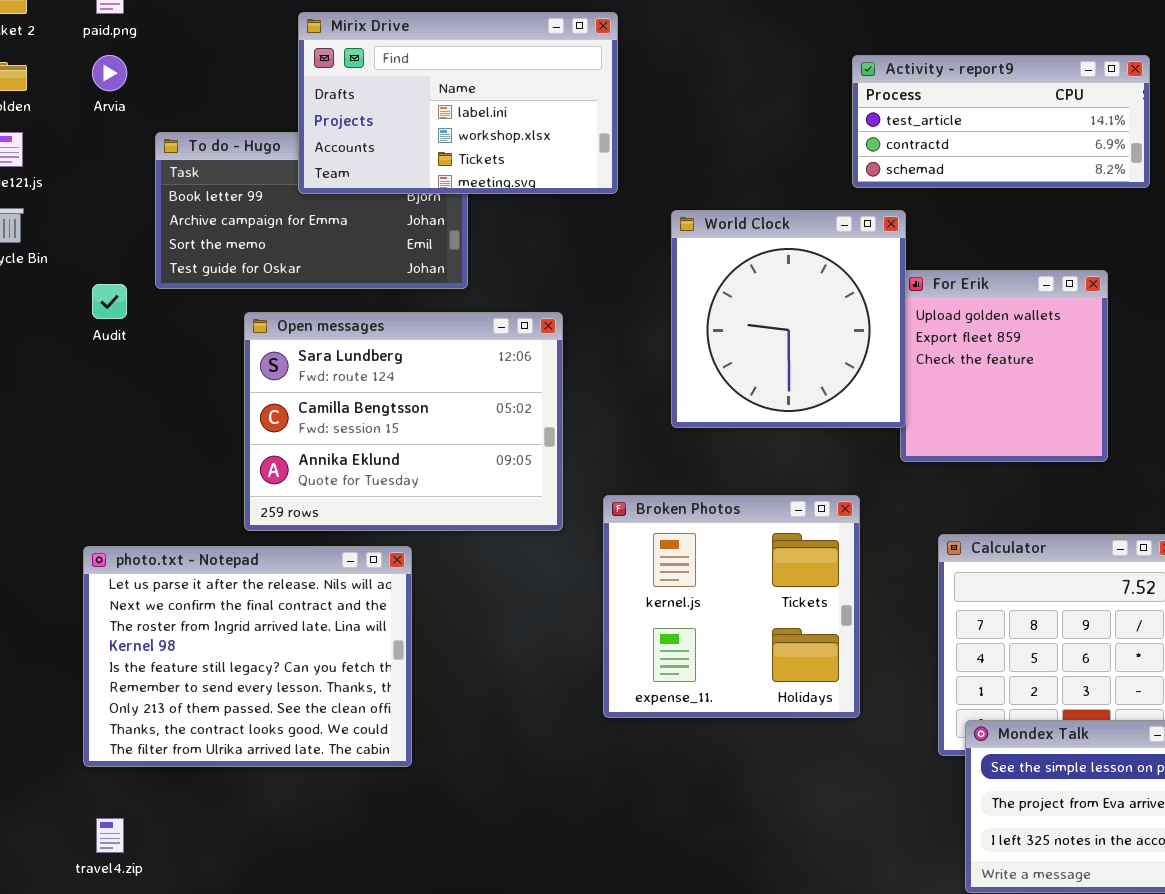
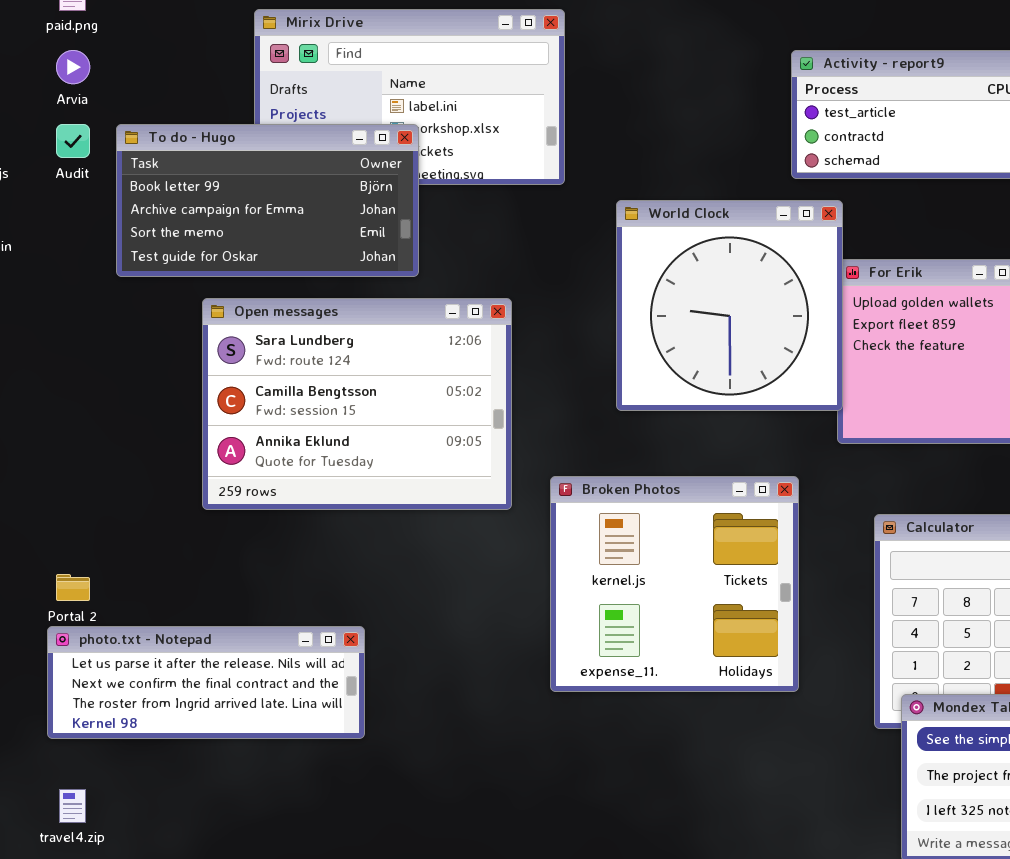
To do - Hugo: [155,132,468,289] -> [116,124,419,277], raised
Audit: [92,284,127,319] -> [56,124,90,158], moved
photo.txt - Notepad: [83,546,412,767] -> [47,626,365,739], resized

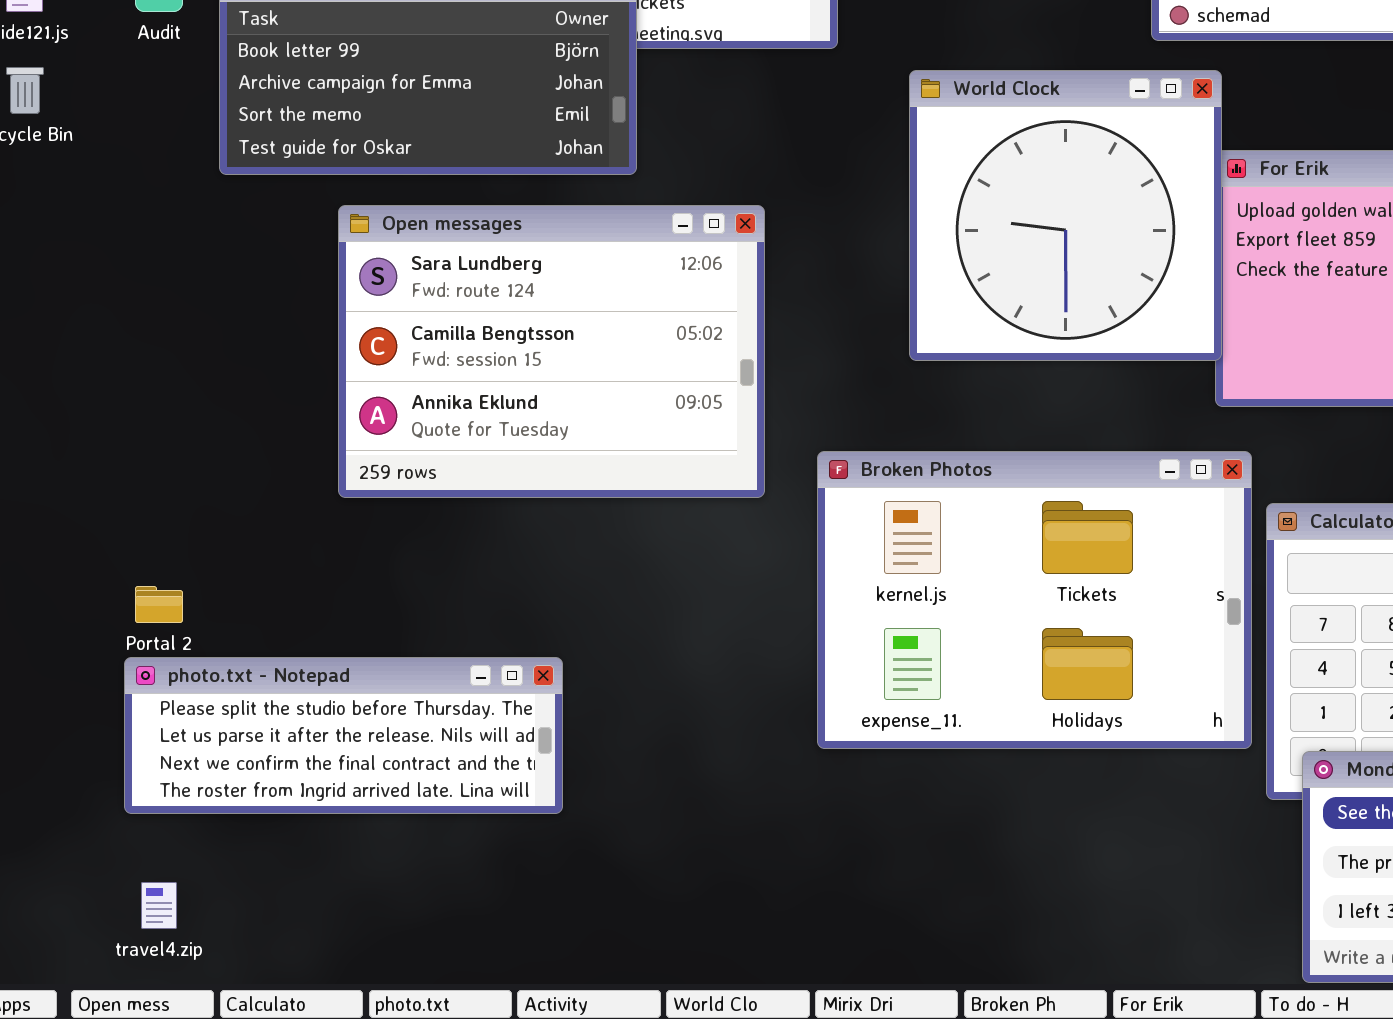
Broken Photos: [550,476,799,692] -> [817,451,1252,749], resized
photo.txt - Notepad: [47,626,365,739] -> [124,657,563,814], scrolled up 1 row

